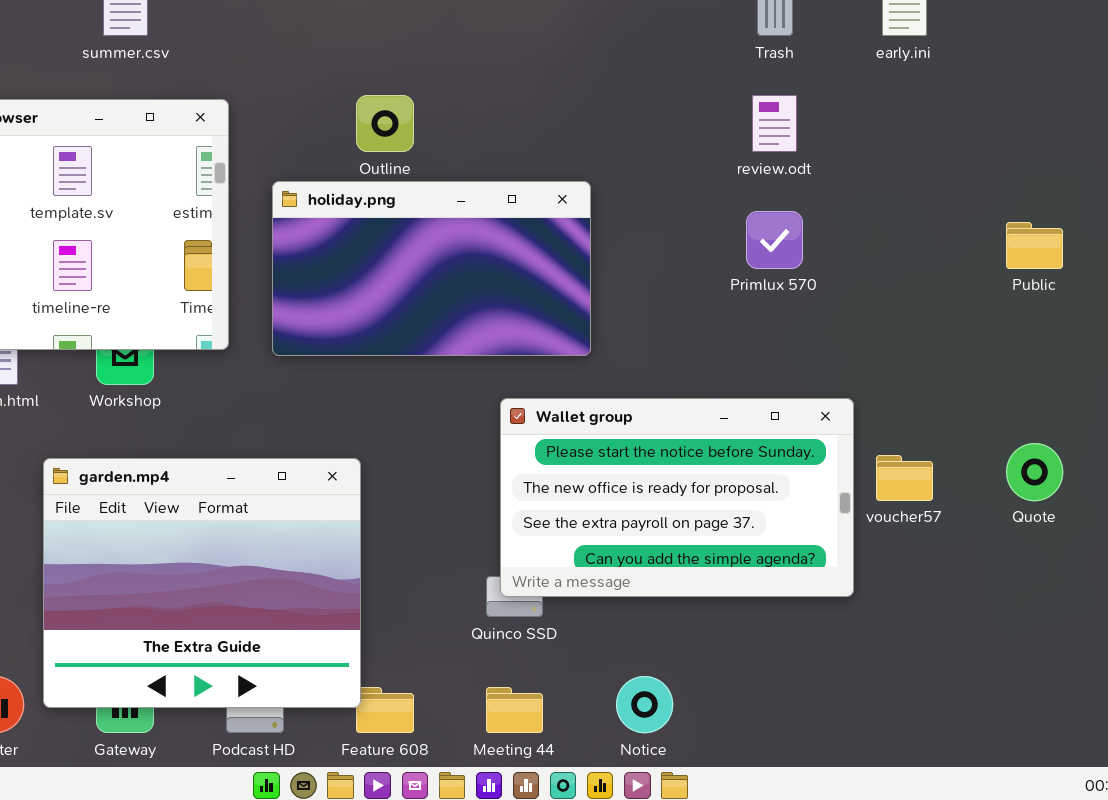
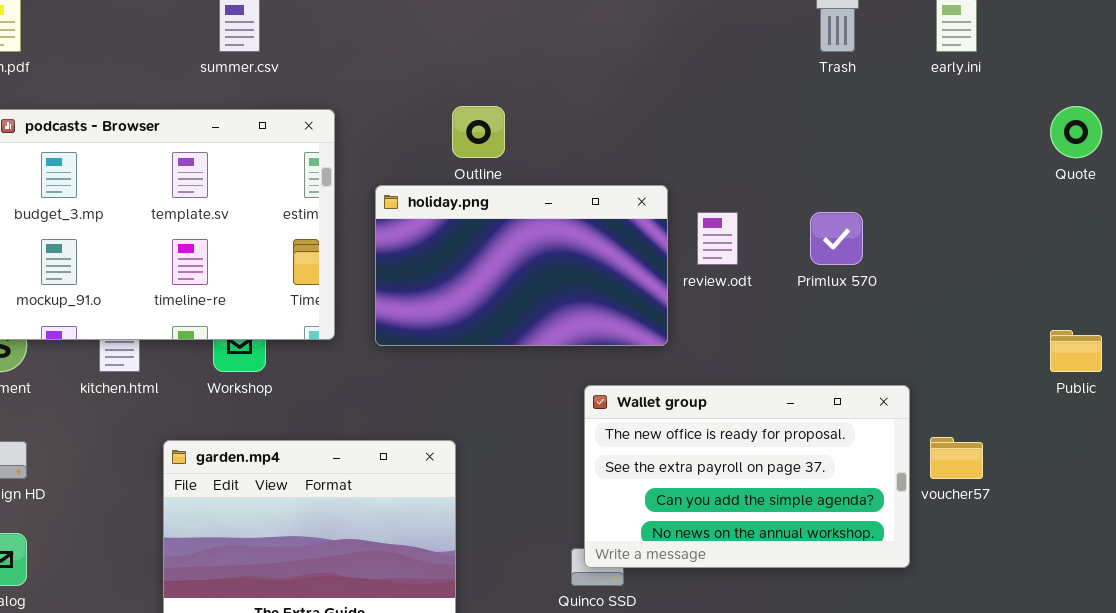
review.odt: [752,95,797,152] -> [697,212,738,265], moved
Public: [1006,222,1063,269] -> [1050,330,1102,372], moved
Wallet group: [500,398,854,597] -> [584,385,910,568], scrolled down 1 row
Quote: [1006,443,1063,501] -> [1050,106,1102,158], moved

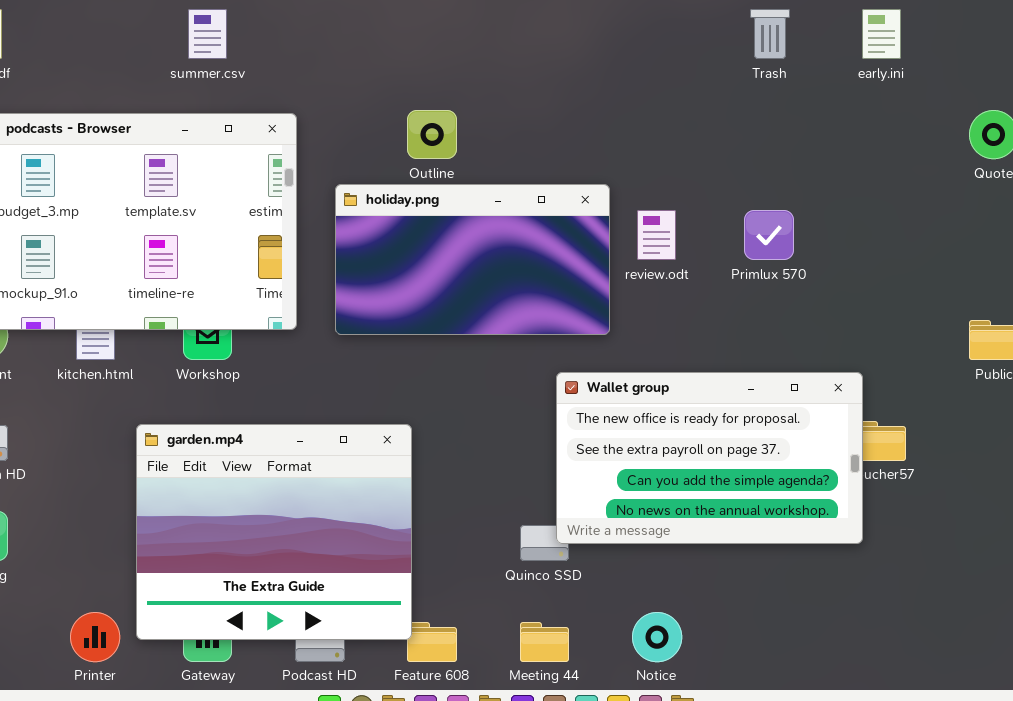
Wallet group: [584,385,910,568] -> [556,372,863,544], moved

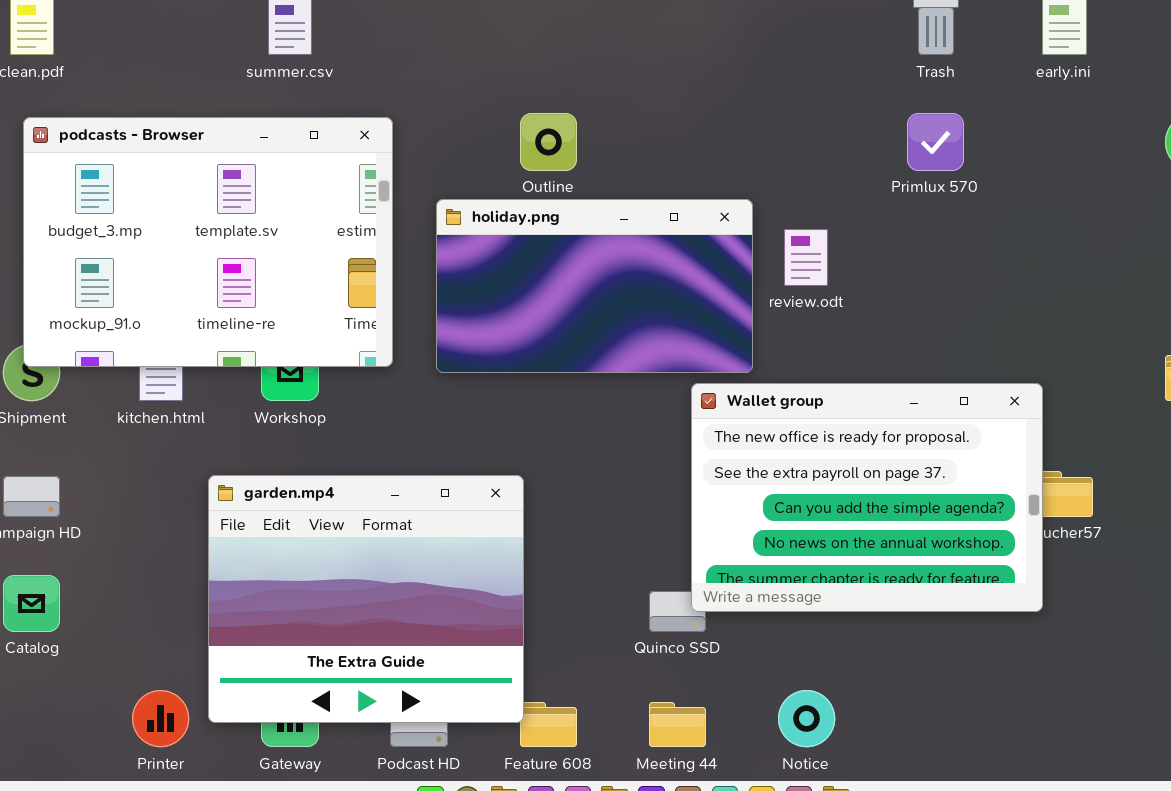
Primlux 570: [744,210,794,260] -> [907,113,964,171], moved
Wallet group: [556,372,863,544] -> [691,383,1043,612], resized

